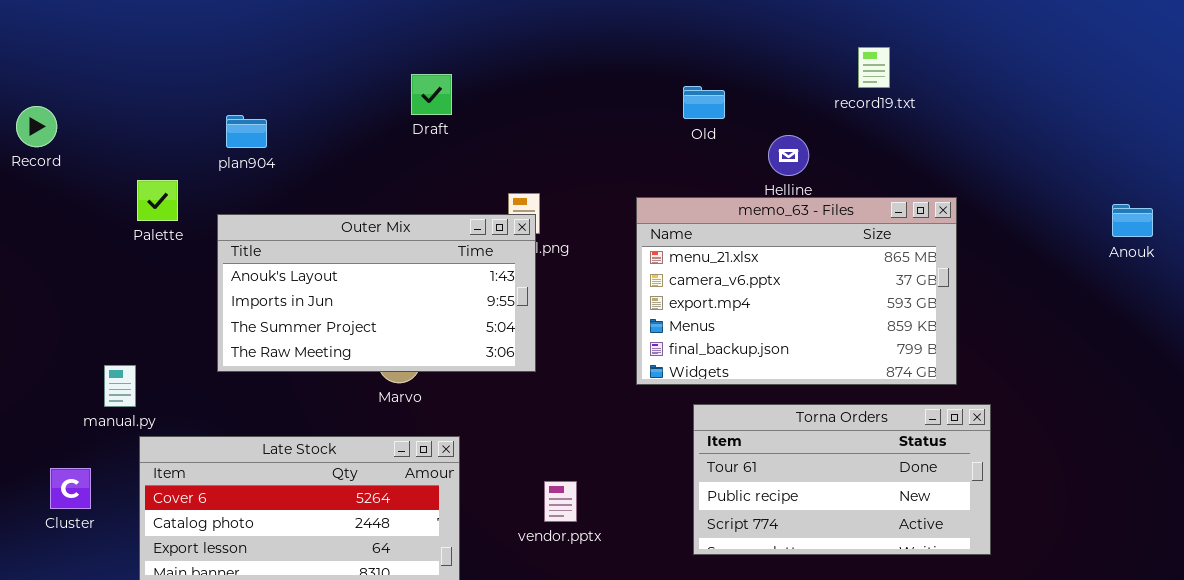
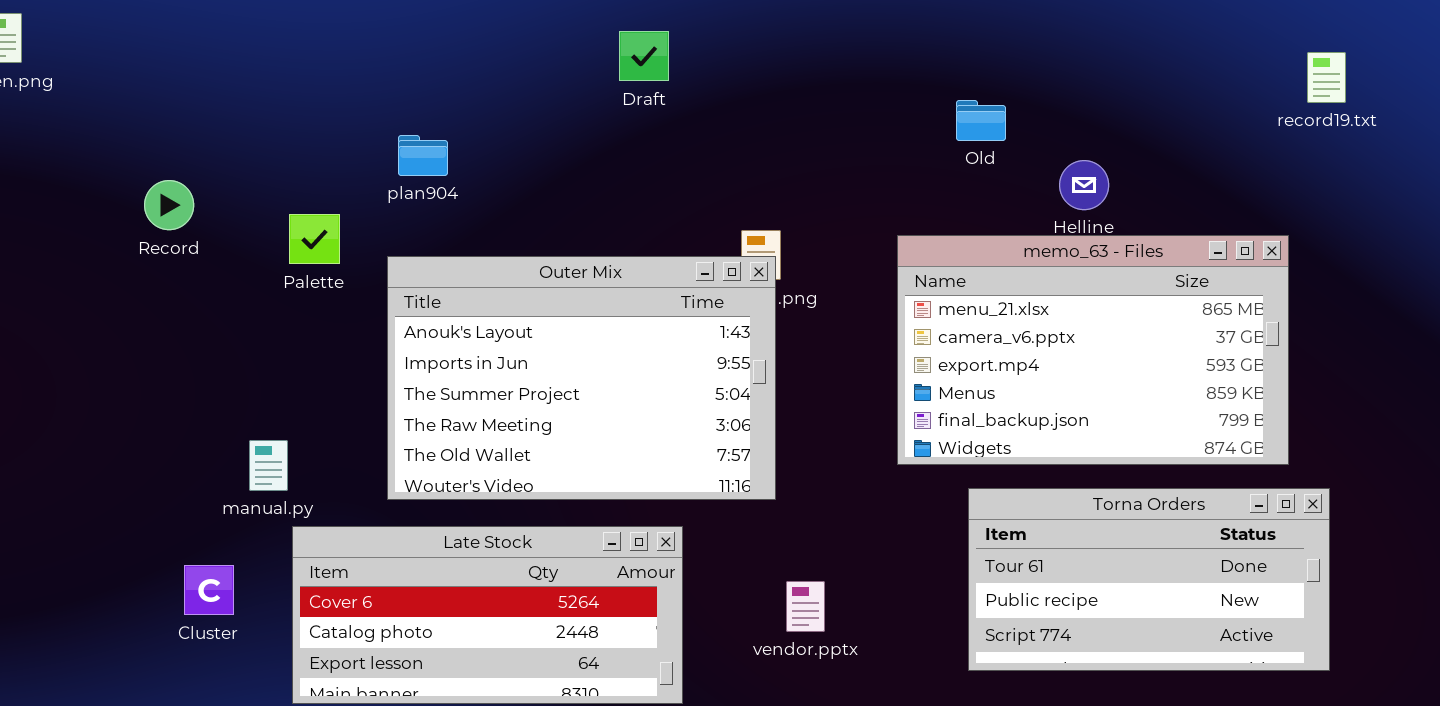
record19.txt: [858,47,890,88] -> [1307,52,1346,103], moved
Draft: [411,74,452,115] -> [619,31,669,81], moved
Record: [16,106,57,147] -> [144,180,194,230], moved
Outer Mix: [217,214,536,372] -> [387,256,776,500], resized

